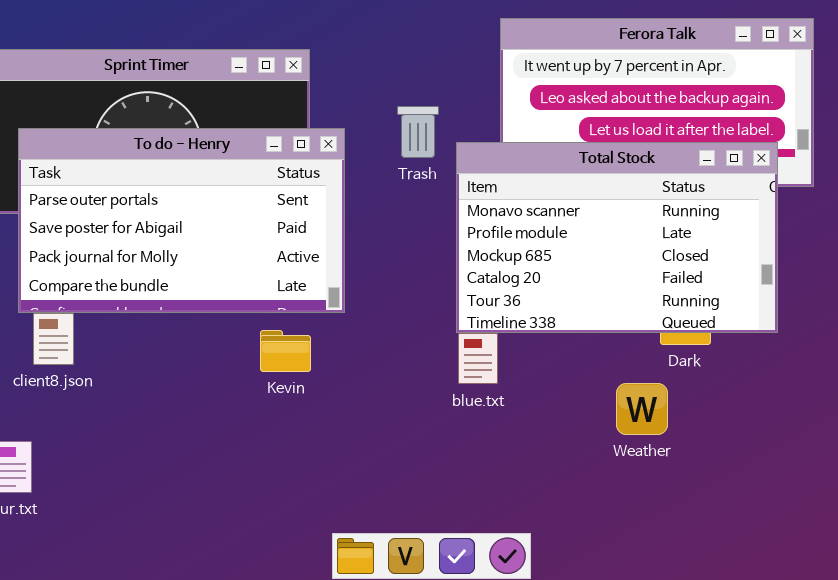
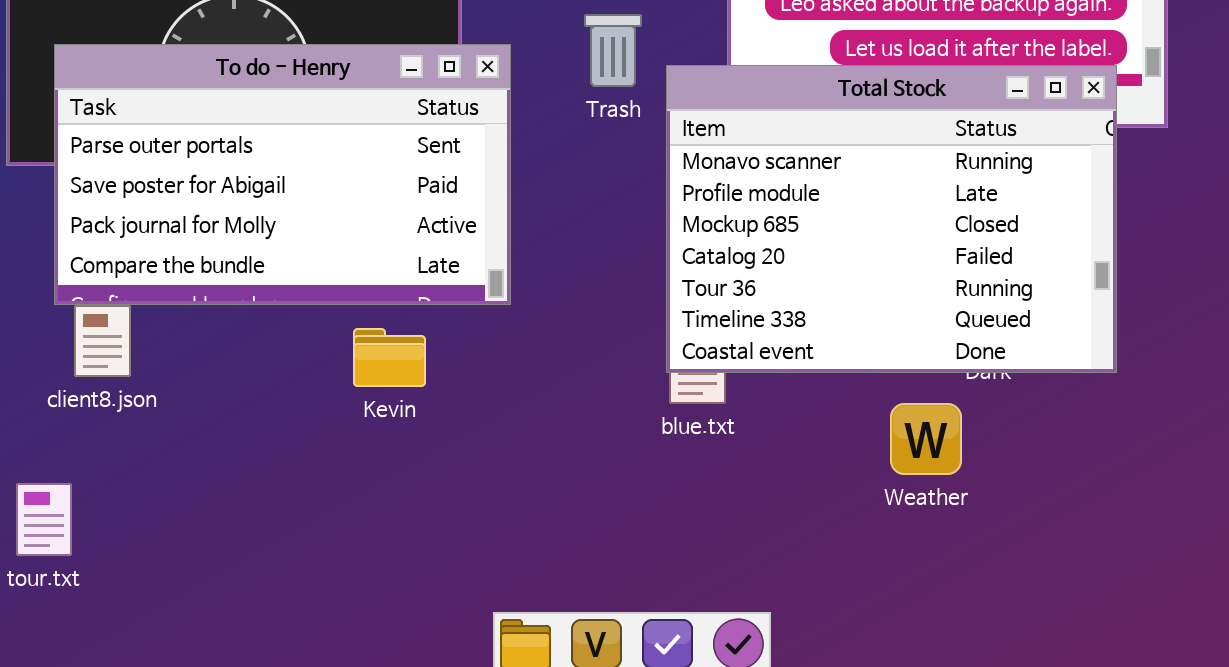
Total Stock: [456,142,778,333] -> [666,65,1117,373], resized
Kevin: [260,330,311,372] -> [353,328,426,387], moved

